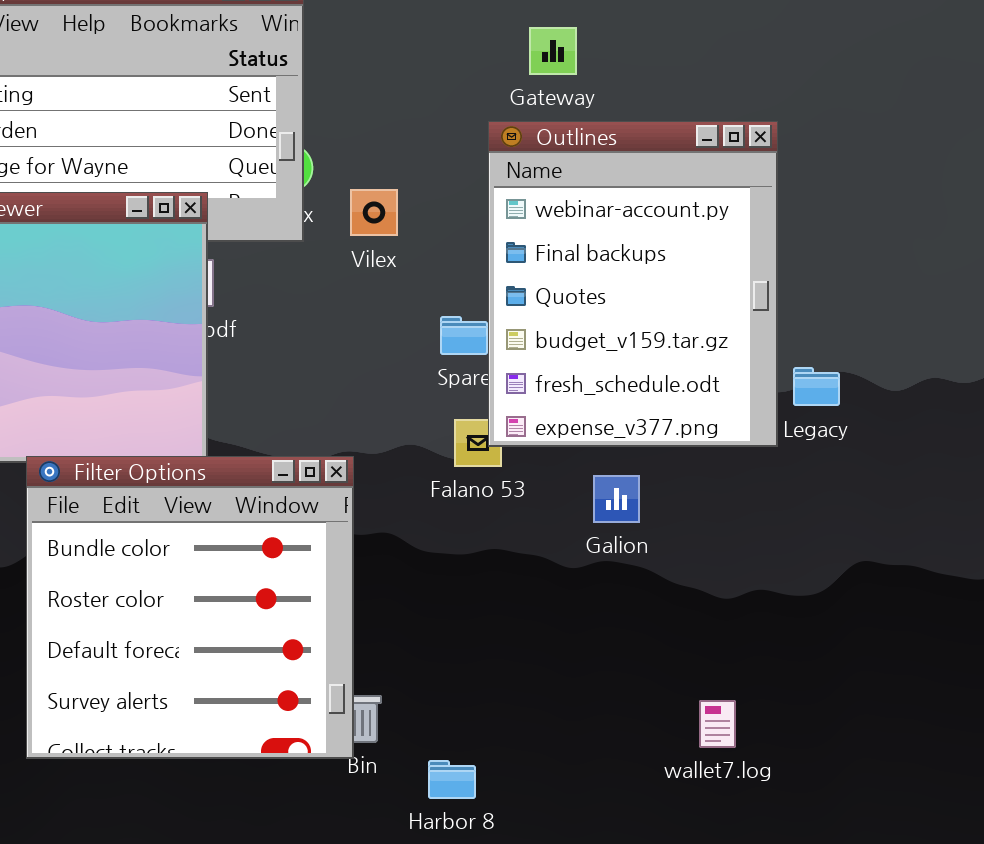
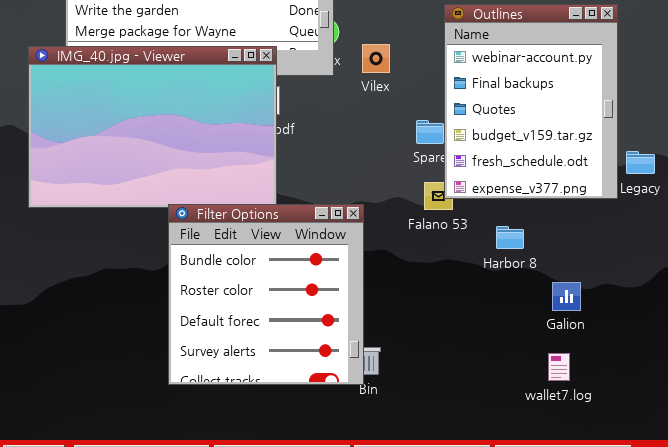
Galion: [593,475,640,523] -> [552,282,581,311], moved
wallet7.log: [699,700,736,748] -> [548,353,570,381], moved
Harbor 8: [428,760,476,799] -> [496,226,524,249], moved

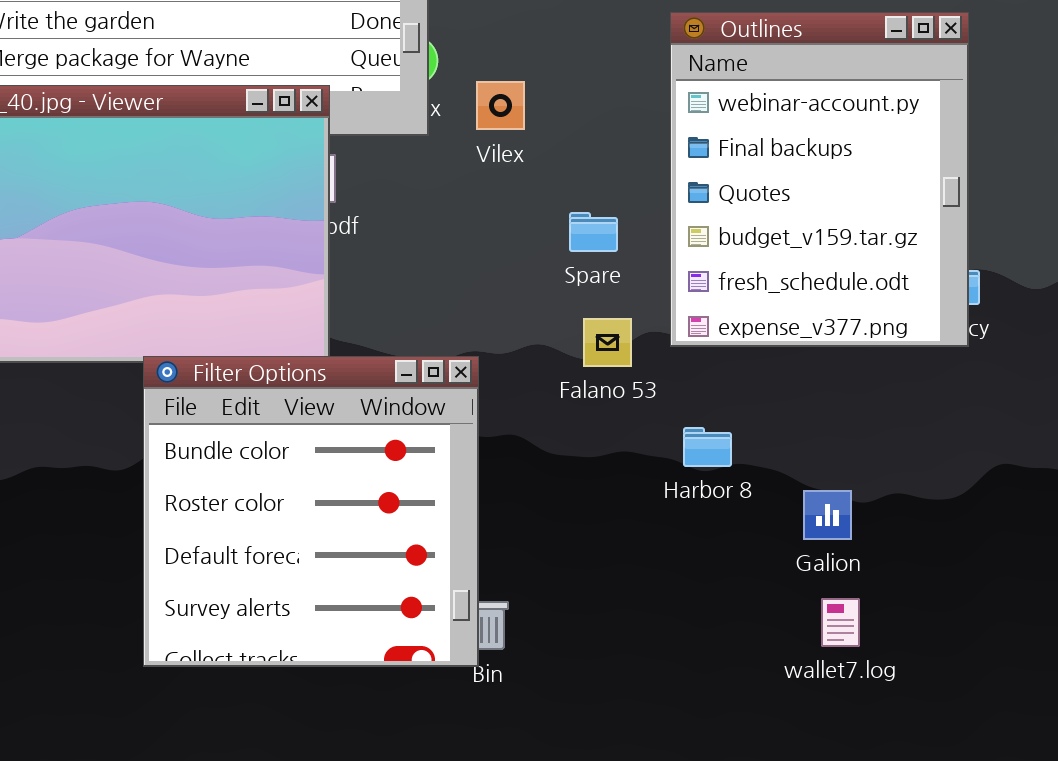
Outlines: [444,4,618,199] -> [670,12,969,347], moved
Harbor 8: [496,226,524,249] -> [683,427,732,467], moved
wallet7.log: [548,353,570,381] -> [821,598,860,647], moved

